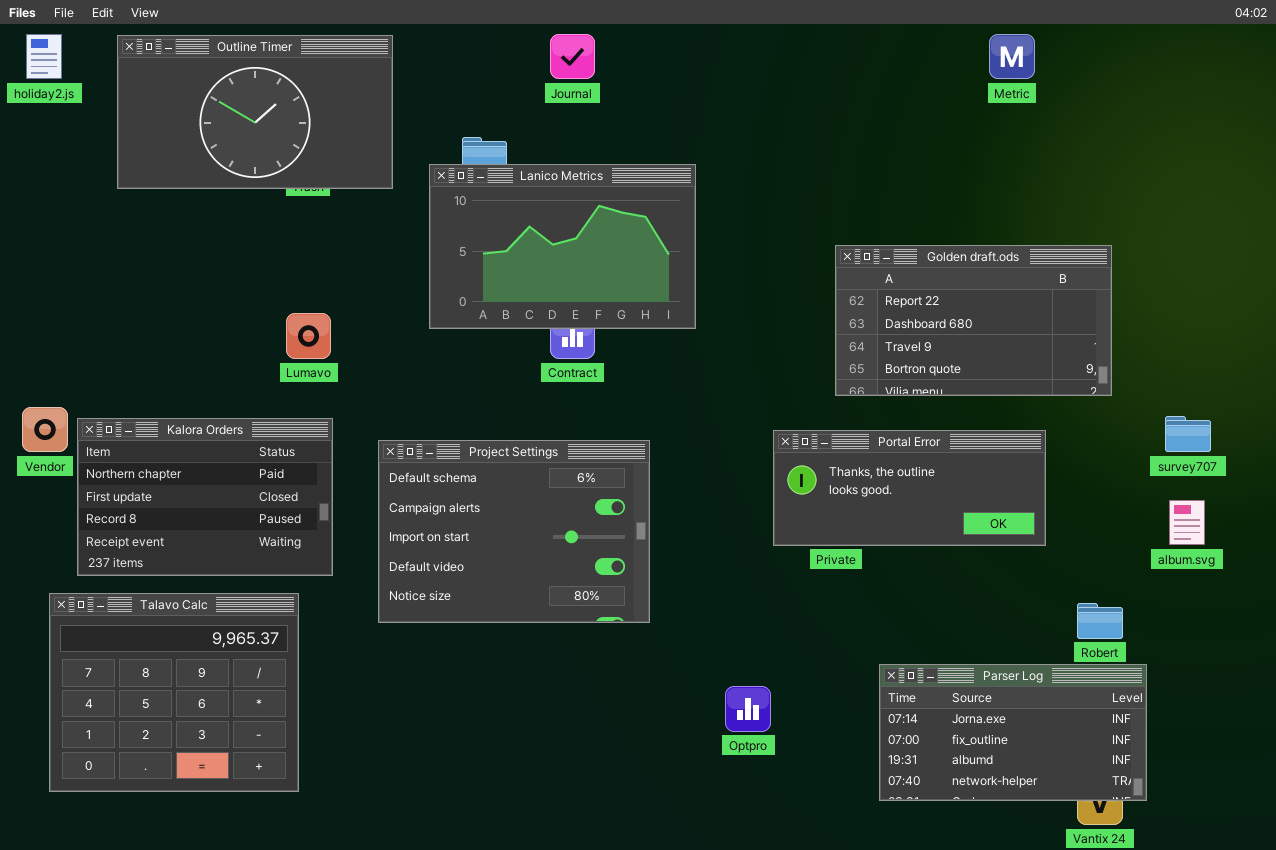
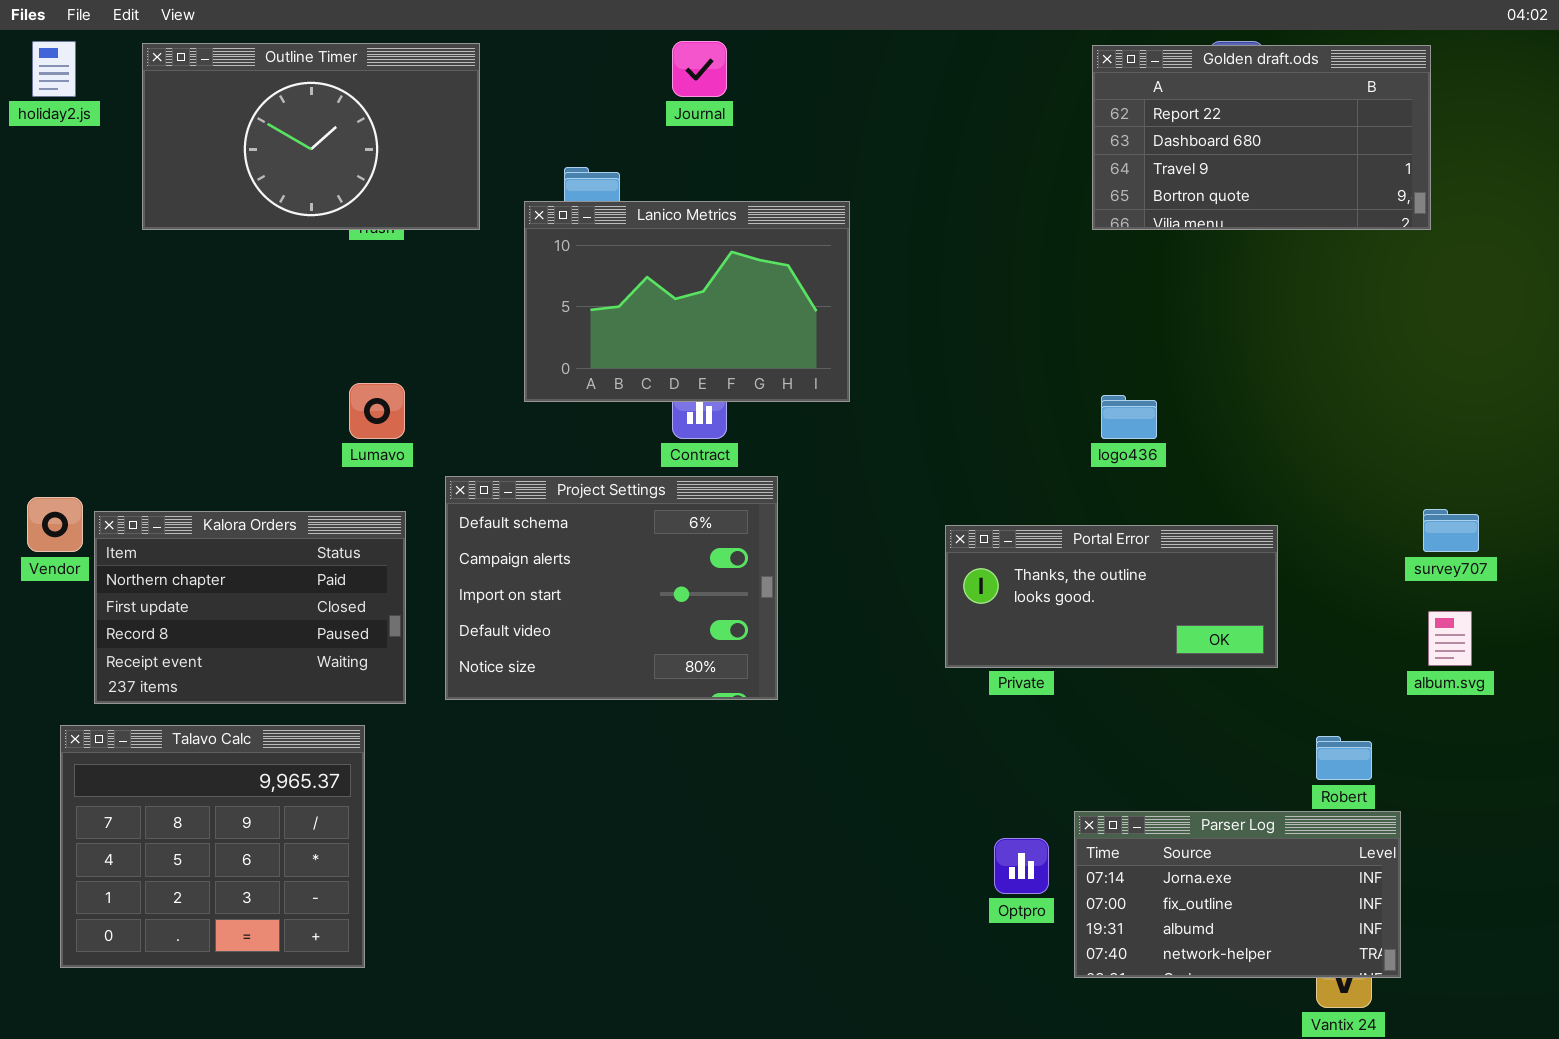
Golden draft.ods: [835,245,1112,396] -> [1092,45,1431,230], moved
Project Settings: [378,440,650,623] -> [445,476,778,700], moved
Optpro: [725,686,771,732] -> [994,838,1049,894], moved

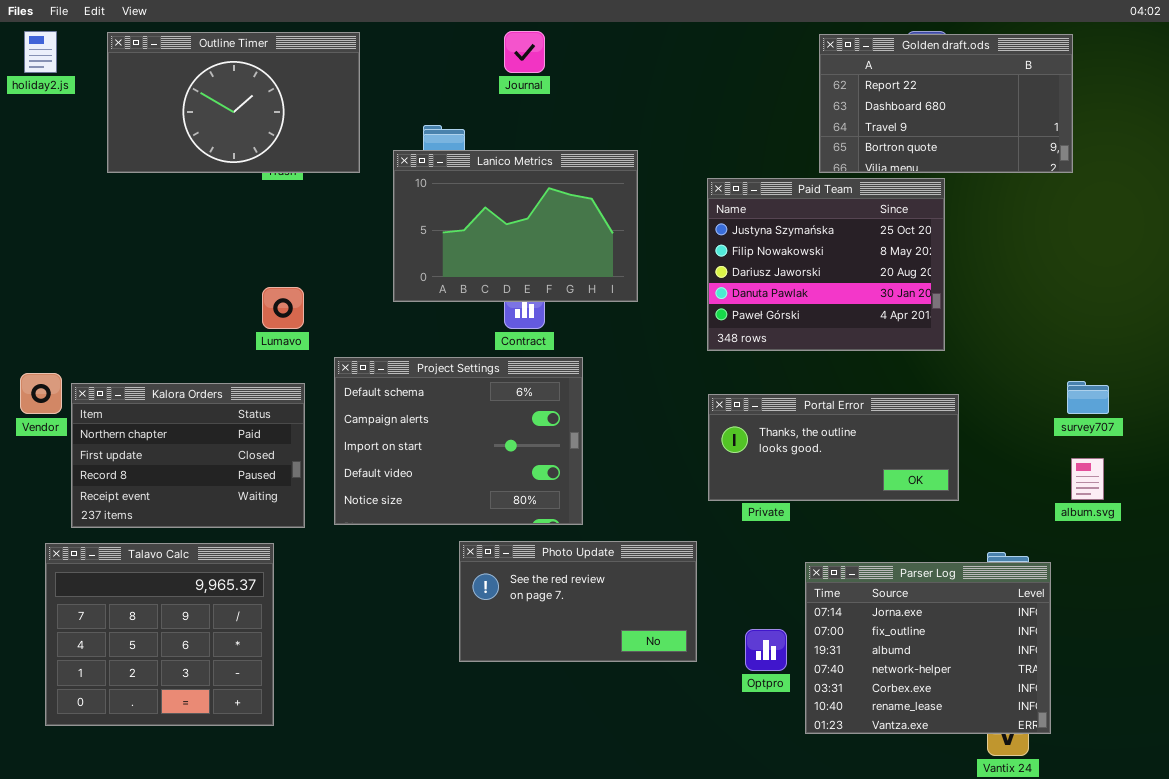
Paid Team: none -> [707,178,945,351], opened
Photo Update: none -> [459,541,697,662], opened
Parser Log: [1074,811,1401,978] -> [805,562,1051,734], resized

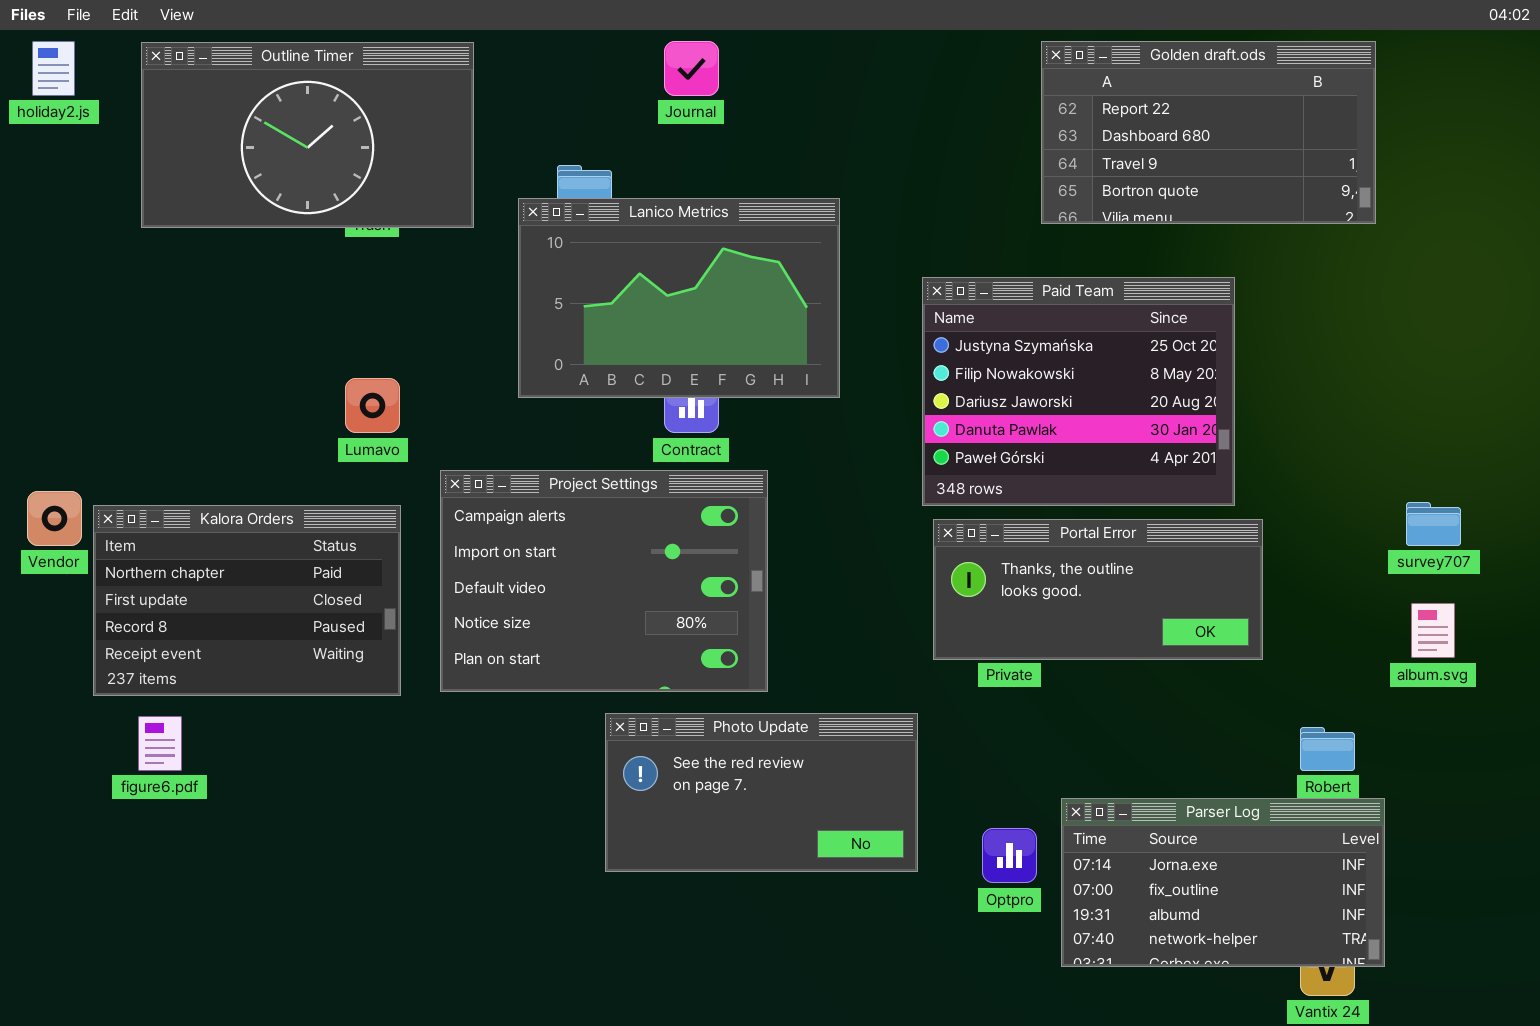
Golden draft.ods: [819,34,1073,173] -> [1041,41,1376,224], moved
Paid Team: [707,178,945,351] -> [922,277,1235,506], moved
Project Settings: [334,357,583,525] -> [440,470,768,692], scrolled down 1 row
Talavo Calc: [45,543,274,726] -> none, closed
Parser Log: [805,562,1051,734] -> [1061,798,1385,967], resized

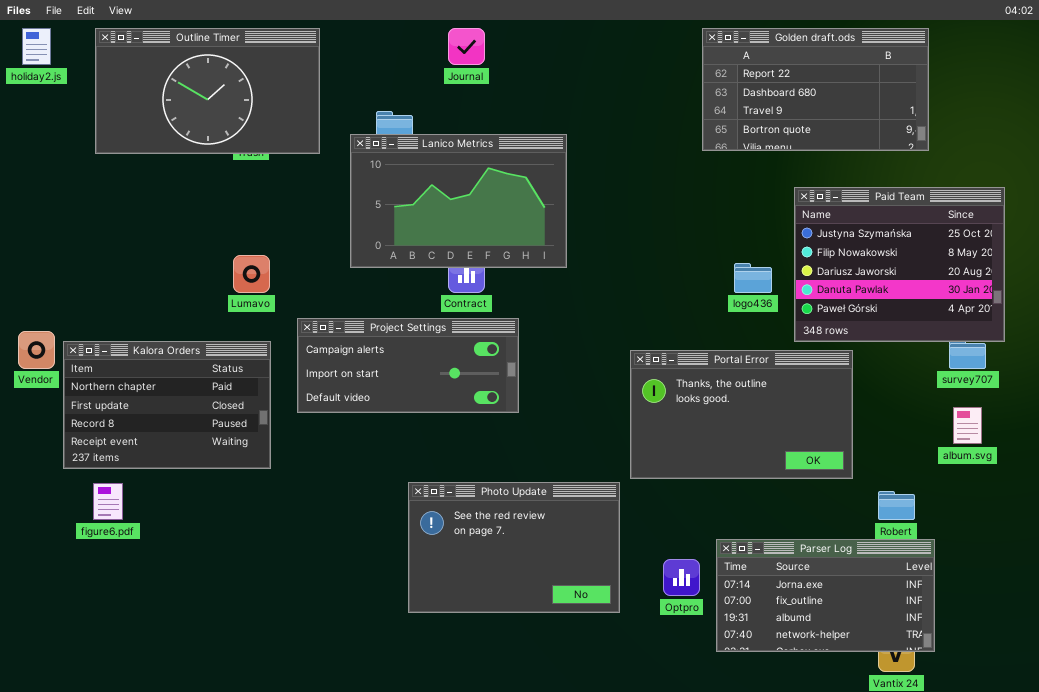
Paid Team: [922,277,1235,506] -> [794,187,1005,342], moved
Project Settings: [440,470,768,692] -> [297,318,519,413], resized
Portal Error: [933,519,1263,660] -> [630,350,853,479], resized
Photo Update: [605,713,918,872] -> [408,482,620,613], resized

